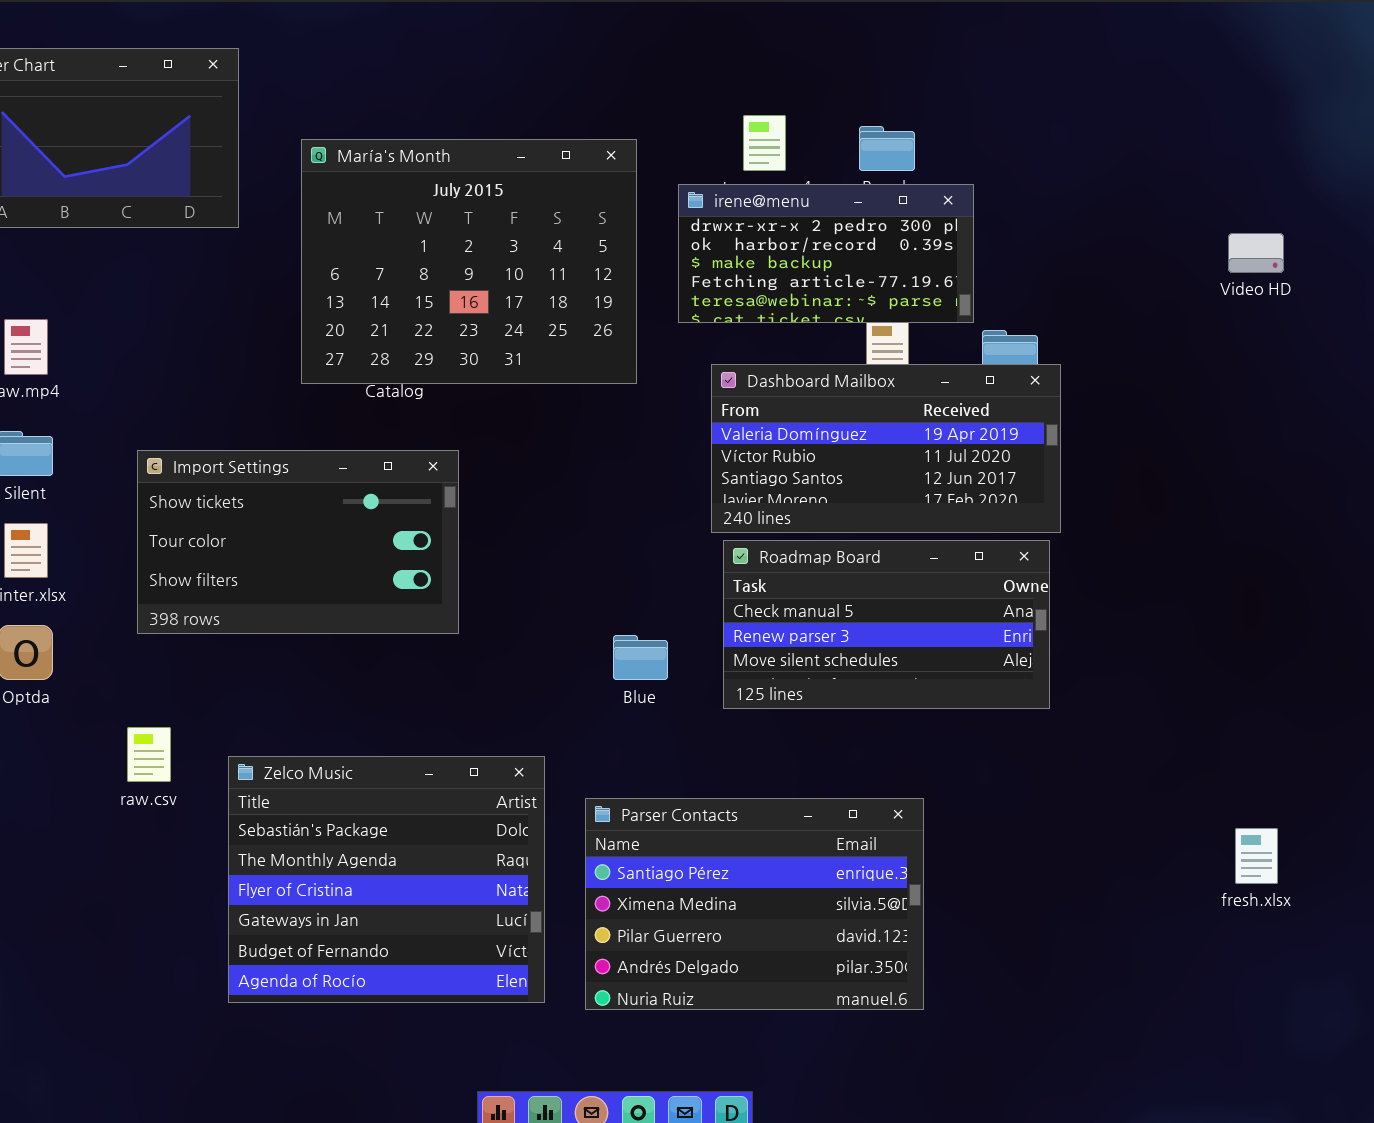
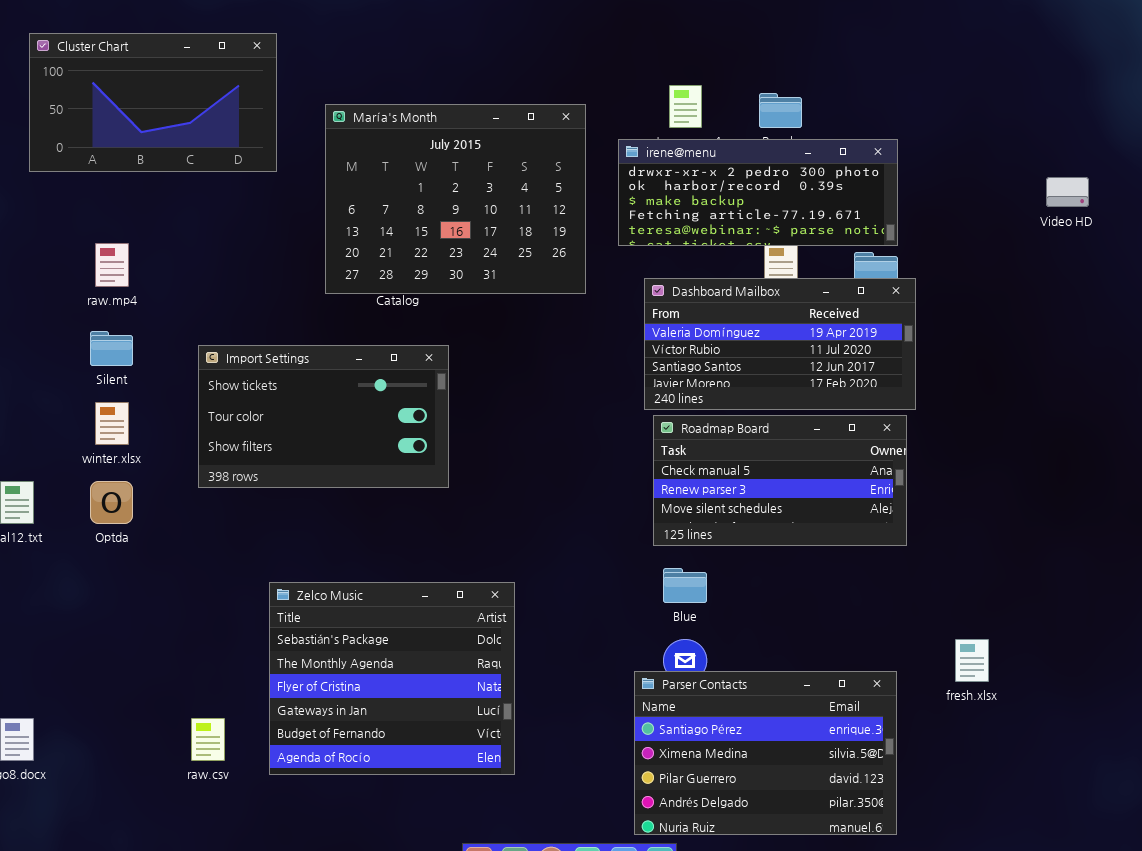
irene@menu: [678,184,974,323] -> [618,139,898,246], resized
Blue: [613,635,668,680] -> [663,568,707,603], moved
raw.csv: [127,727,171,782] -> [191,718,225,761], moved
Parser Contacts: [585,798,924,1010] -> [634,671,897,835], moved
fresh.xlsx: [1235,828,1278,884] -> [955,639,989,682], moved

